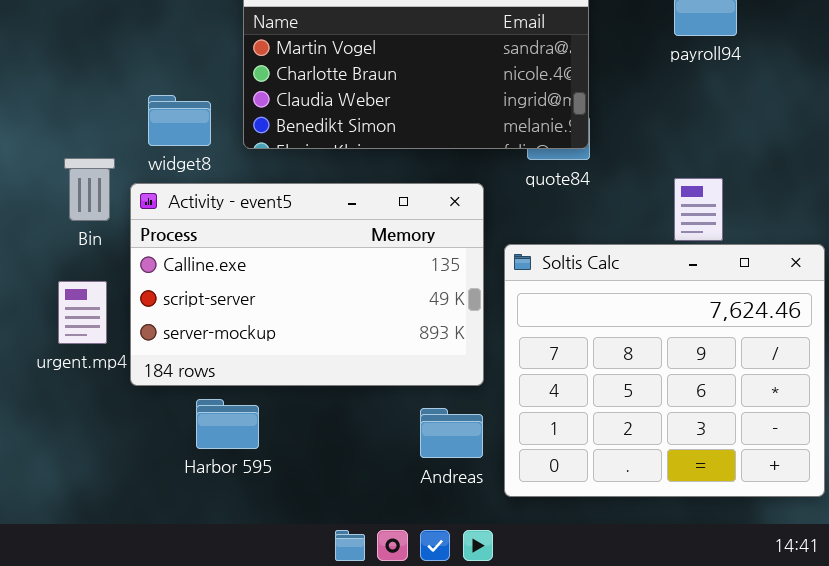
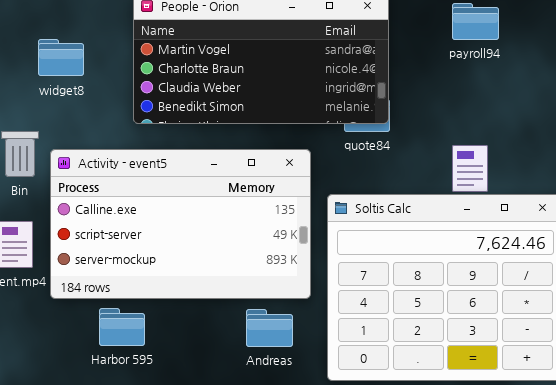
widget8: [148,95,211,146] -> [38,39,84,76], moved
Andreas: [420,408,483,458] -> [246,309,293,347], moved

